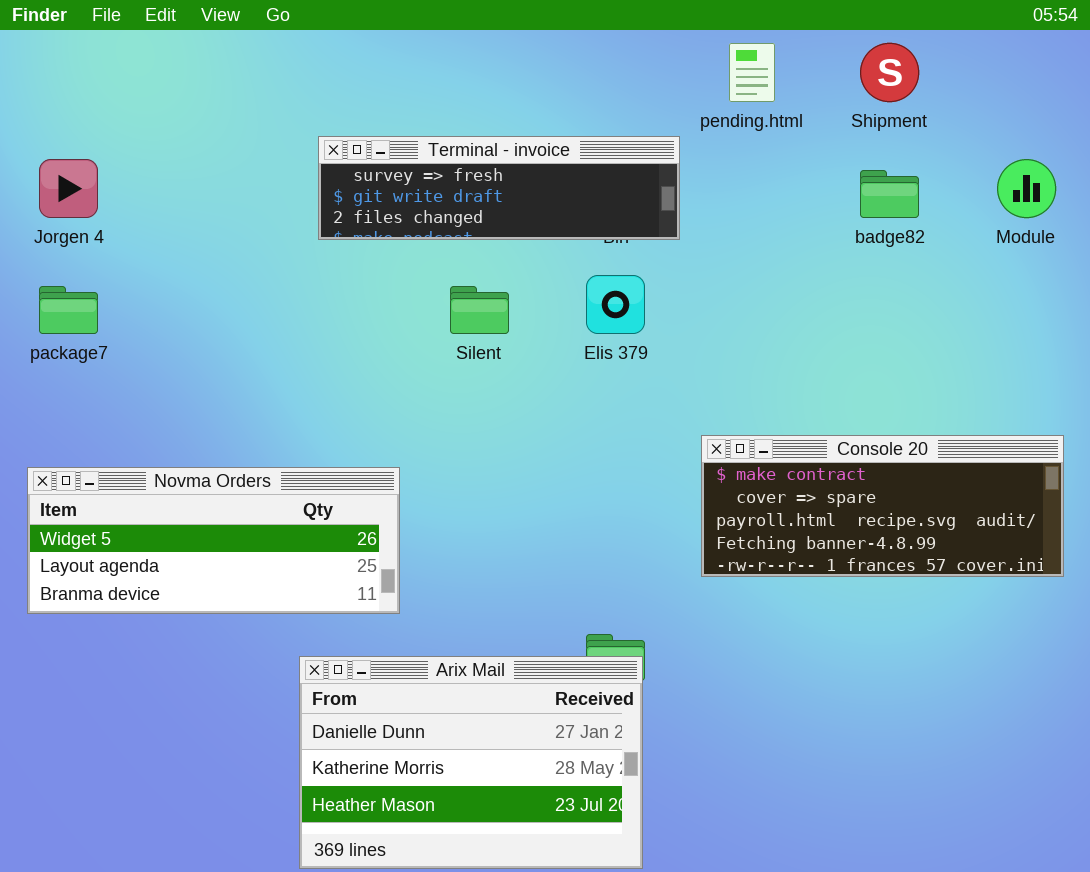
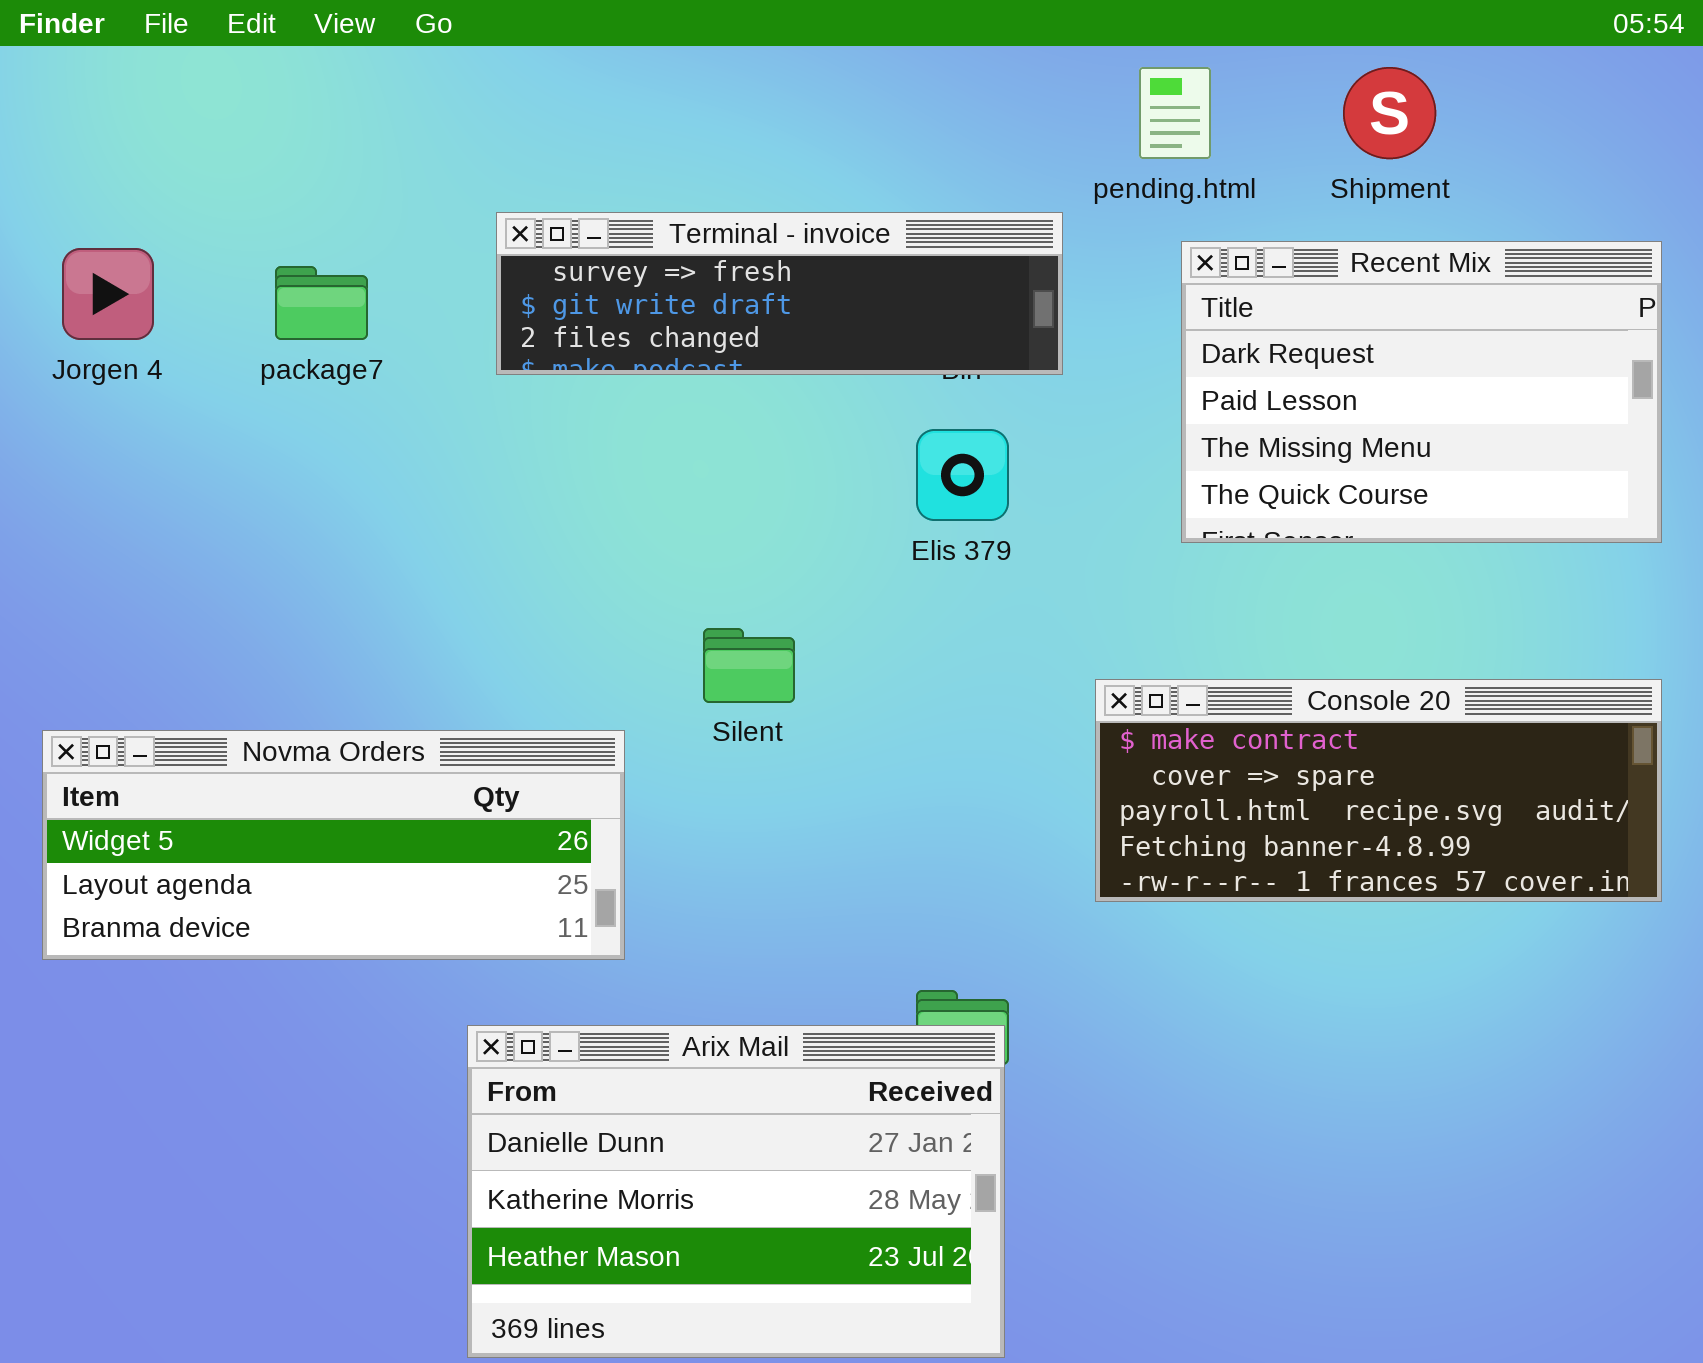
Recent Mix: none -> [1181,241,1662,543], opened
package7: [39,286,98,334] -> [275,266,368,340], moved
Silent: [450,286,509,334] -> [703,628,795,703], moved

